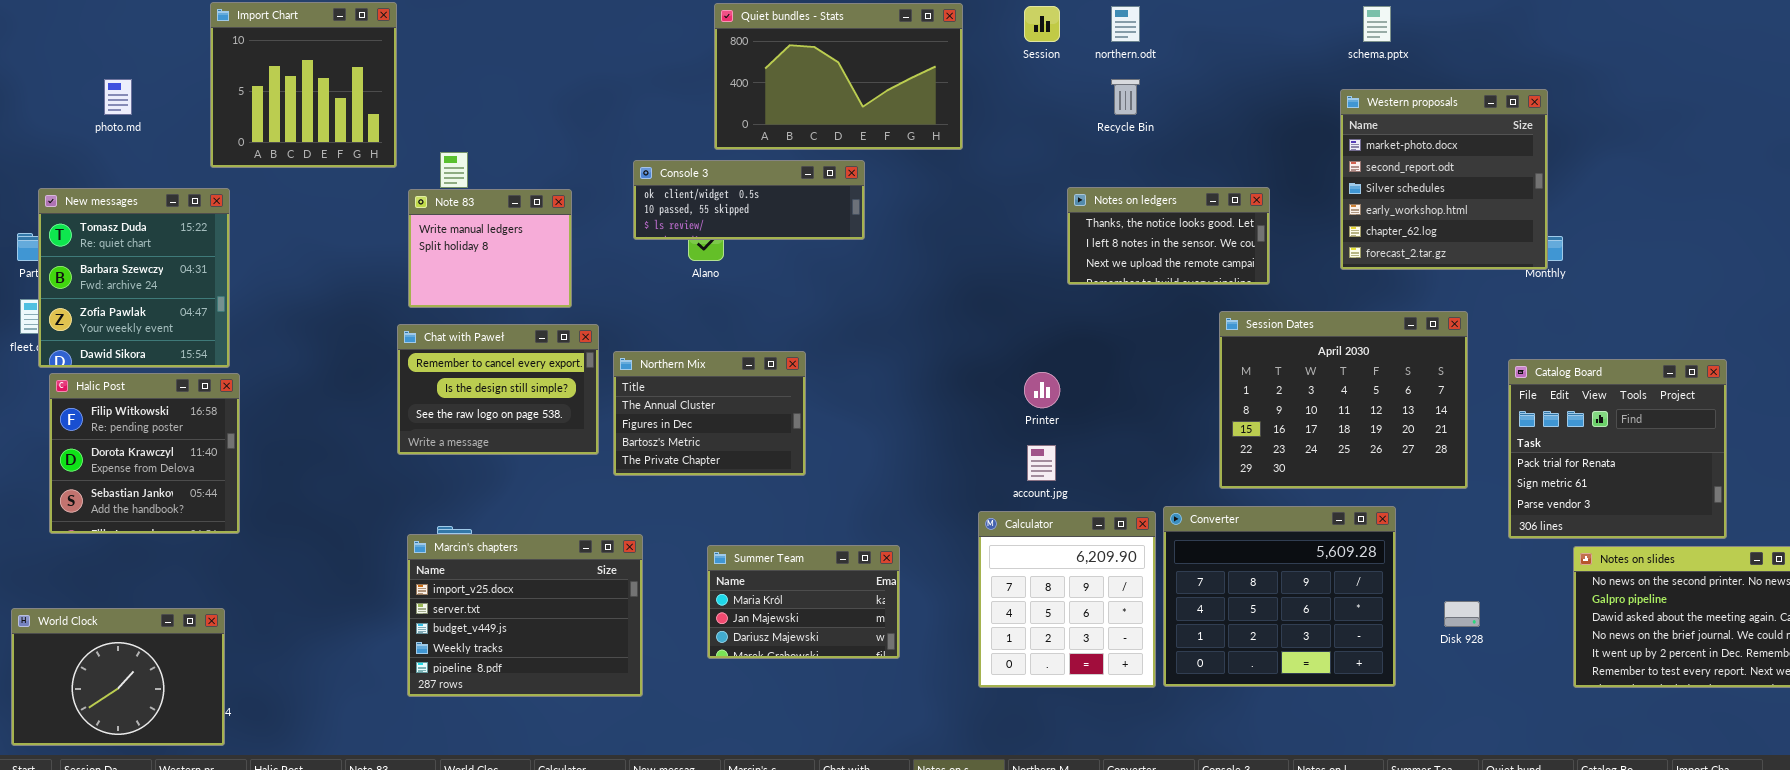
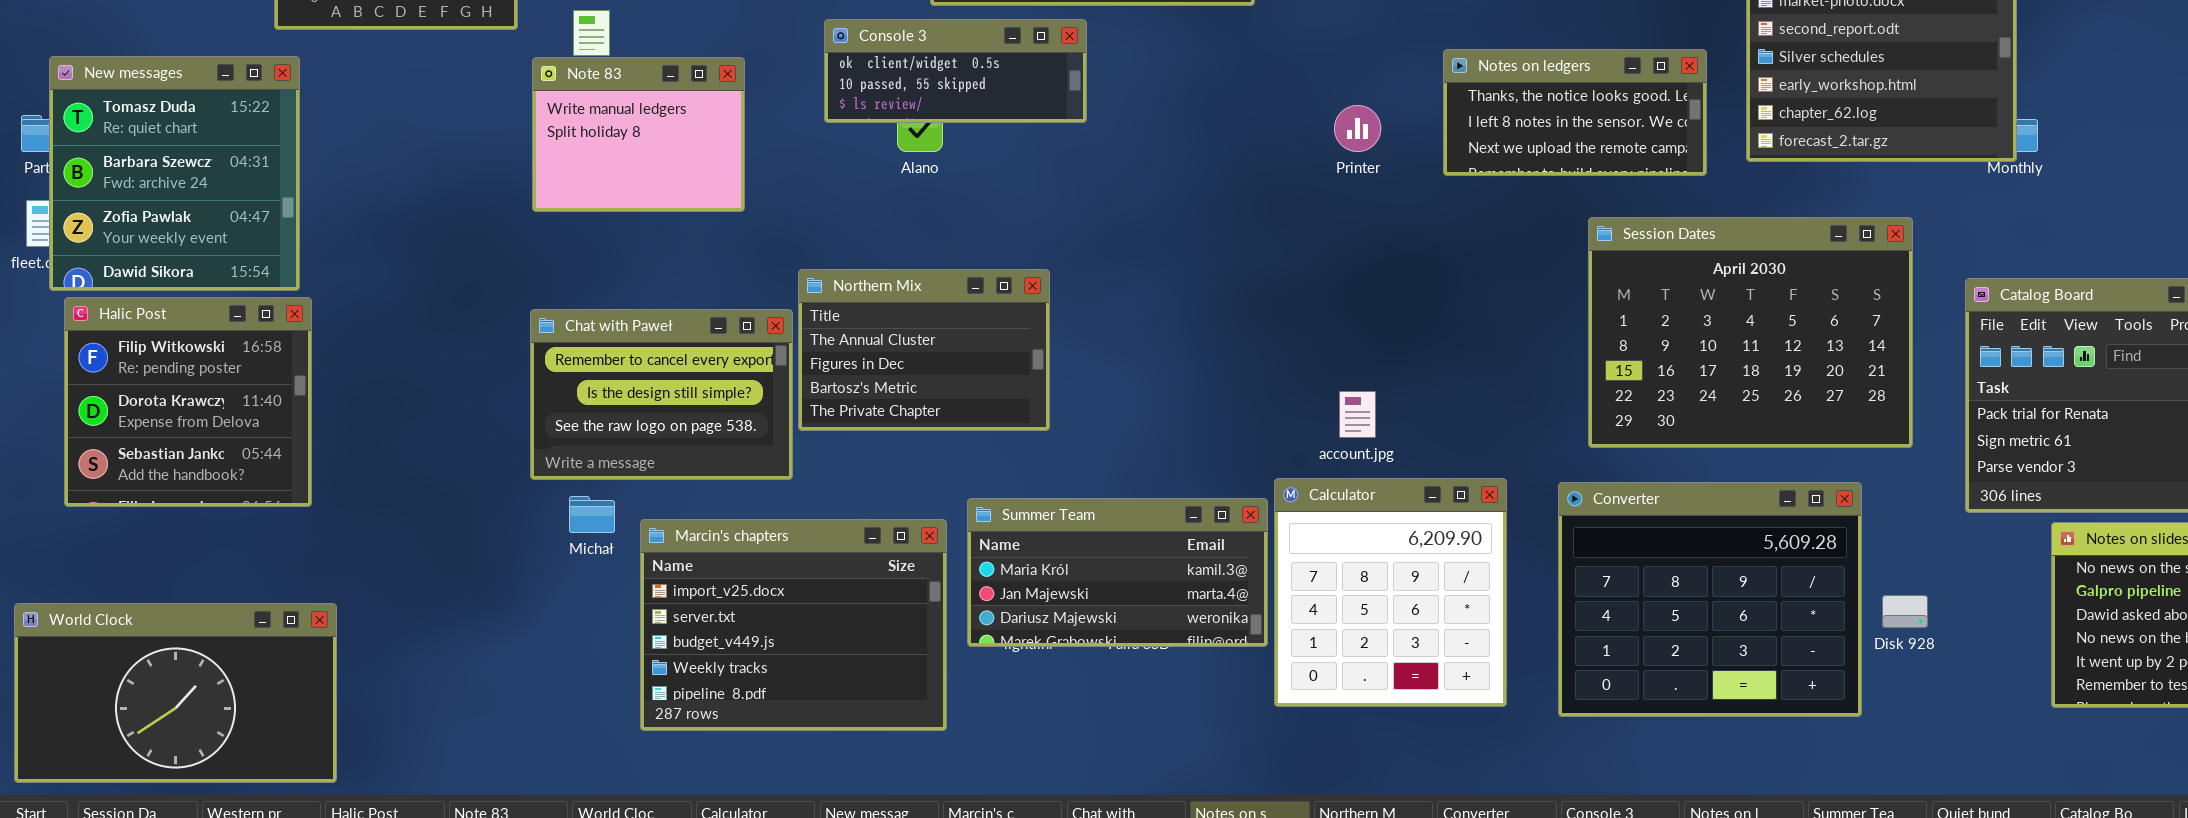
Console 3: [633,160,865,240] -> [824,19,1087,123], resized
Notes on ledgers: [1067,187,1270,285] -> [1443,49,1707,176], moved
Chat with Paweł: [397,324,599,455] -> [530,309,793,480], moved
Printer: [1024,372,1060,408] -> [1334,105,1381,152], moved
Converter: [1163,506,1396,687] -> [1558,482,1862,717], moved
Marcin's chapters: [407,534,643,697] -> [640,519,947,731], moved
Summer Team: [707,545,900,659] -> [967,498,1268,647], moved, resized
World Clock: [11,608,225,746] -> [14,603,337,783], resized

